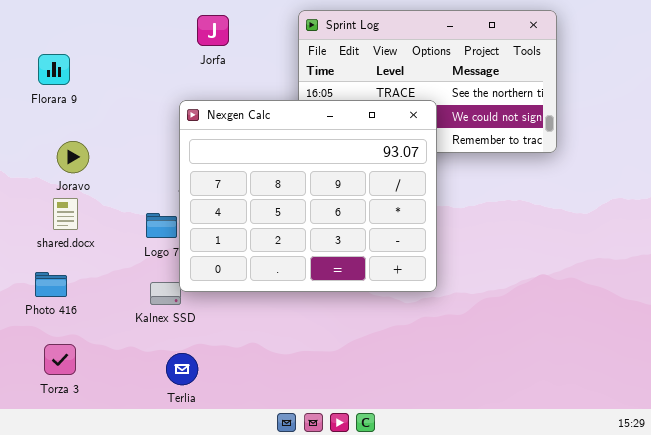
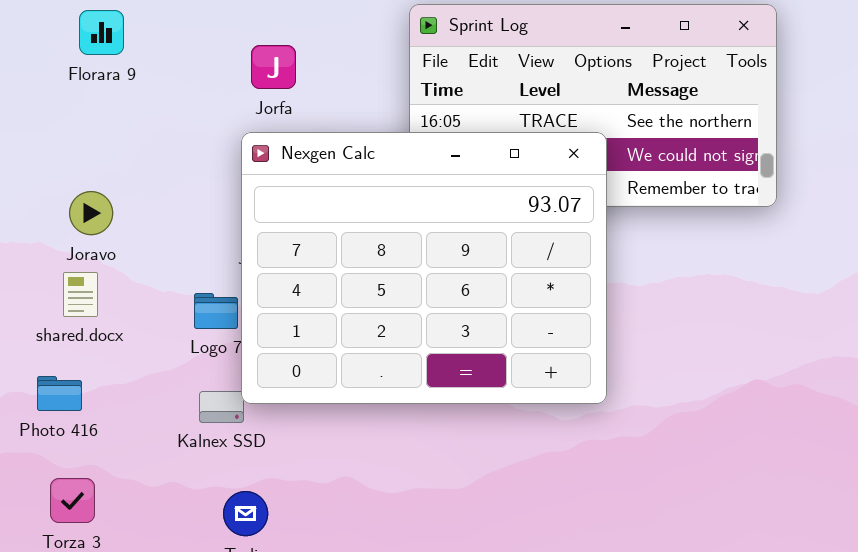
Jorfa: [197,15,229,46] -> [251,45,296,89], moved
Florara 9: [38,54,70,85] -> [79,10,124,55], moved

